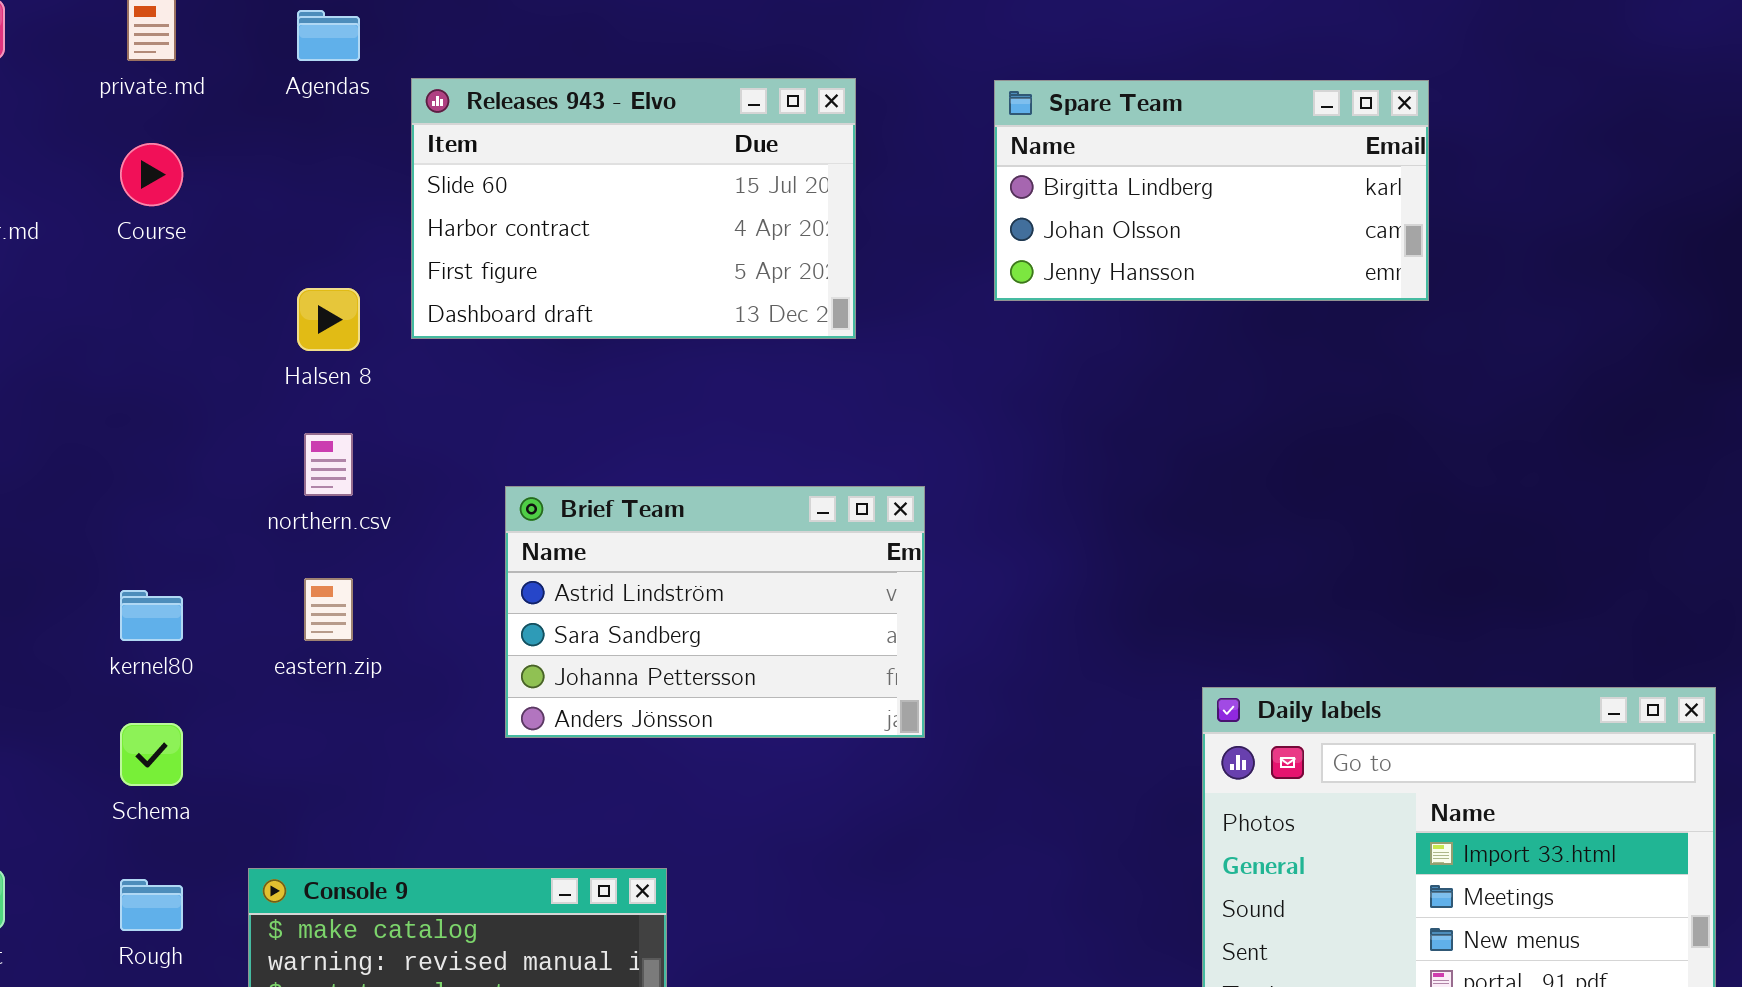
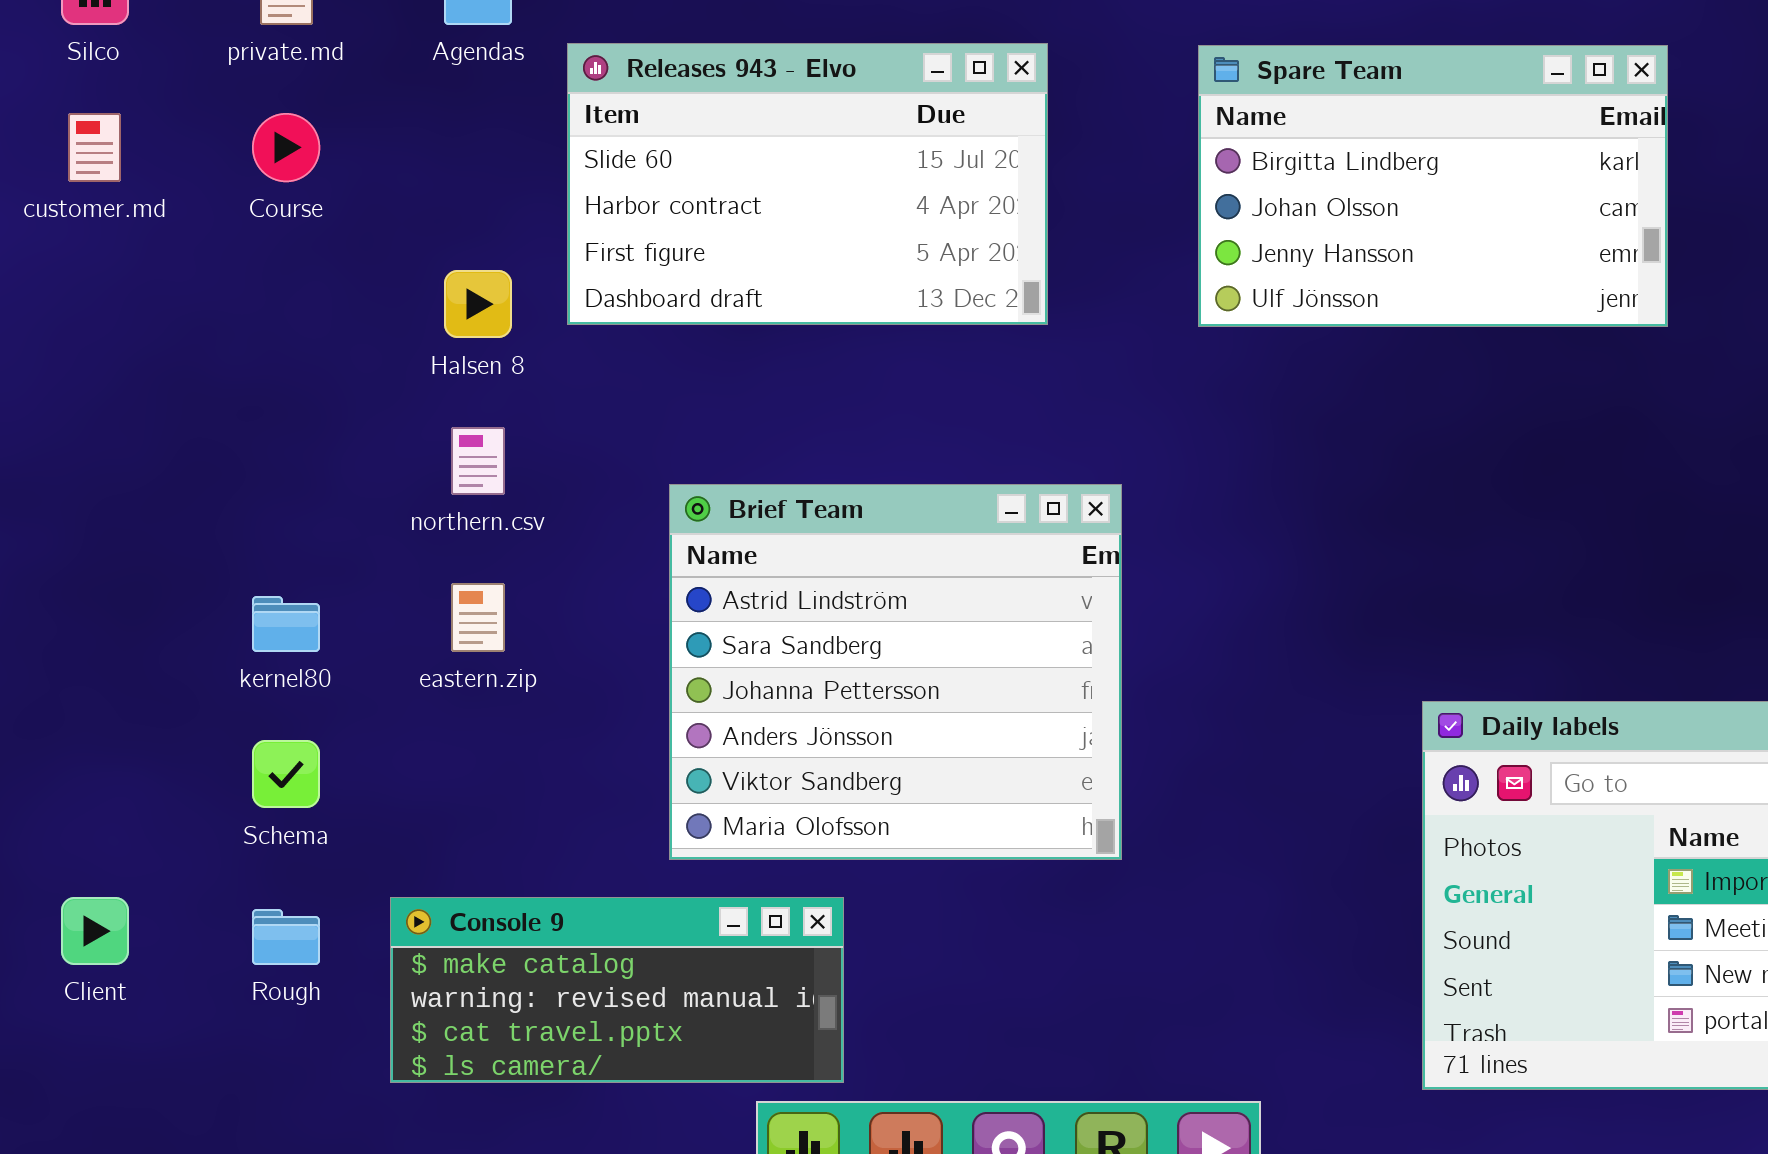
Spare Team: [994,80,1429,301] -> [1198,45,1668,327], resized
Brief Team: [505,486,925,738] -> [669,484,1122,860], resized

